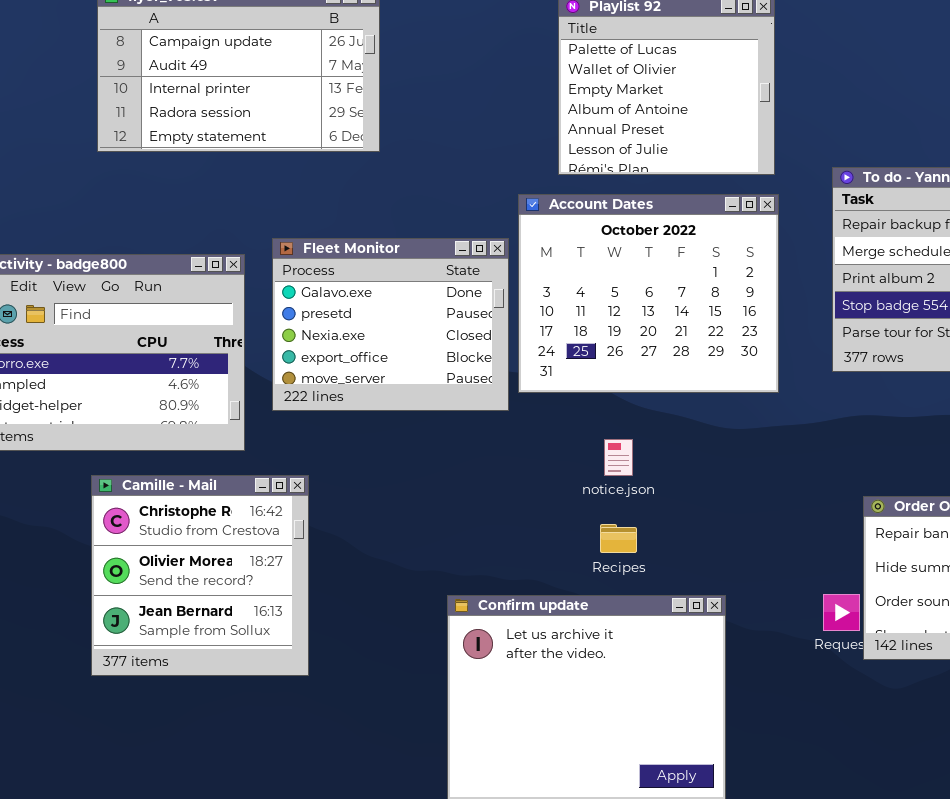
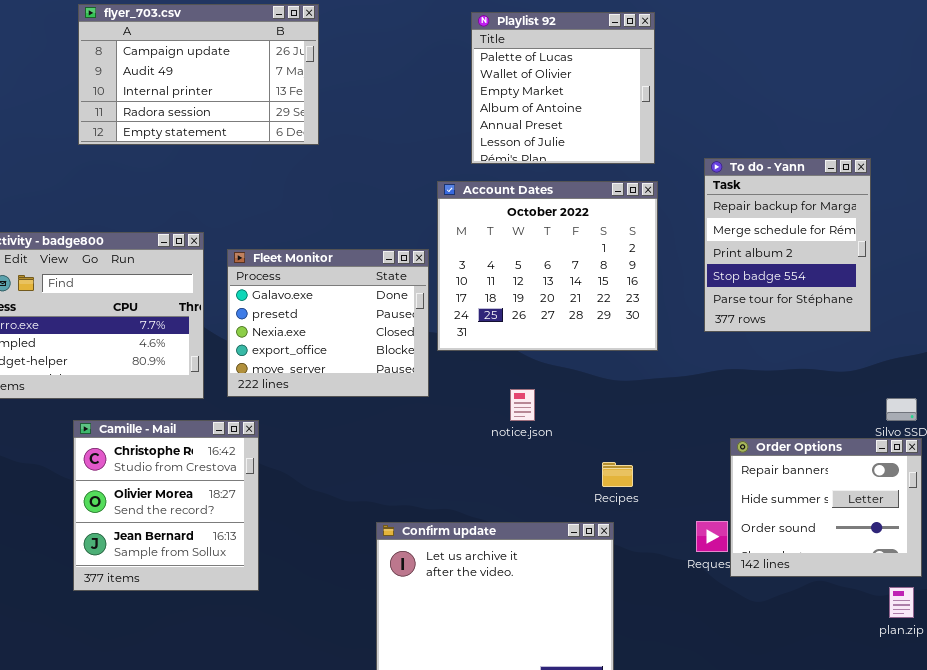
Fleet Monitor: [272,238,509,411] -> [227,249,429,397], moved
Recipes: [600,524,637,553] -> [602,462,633,487], moved

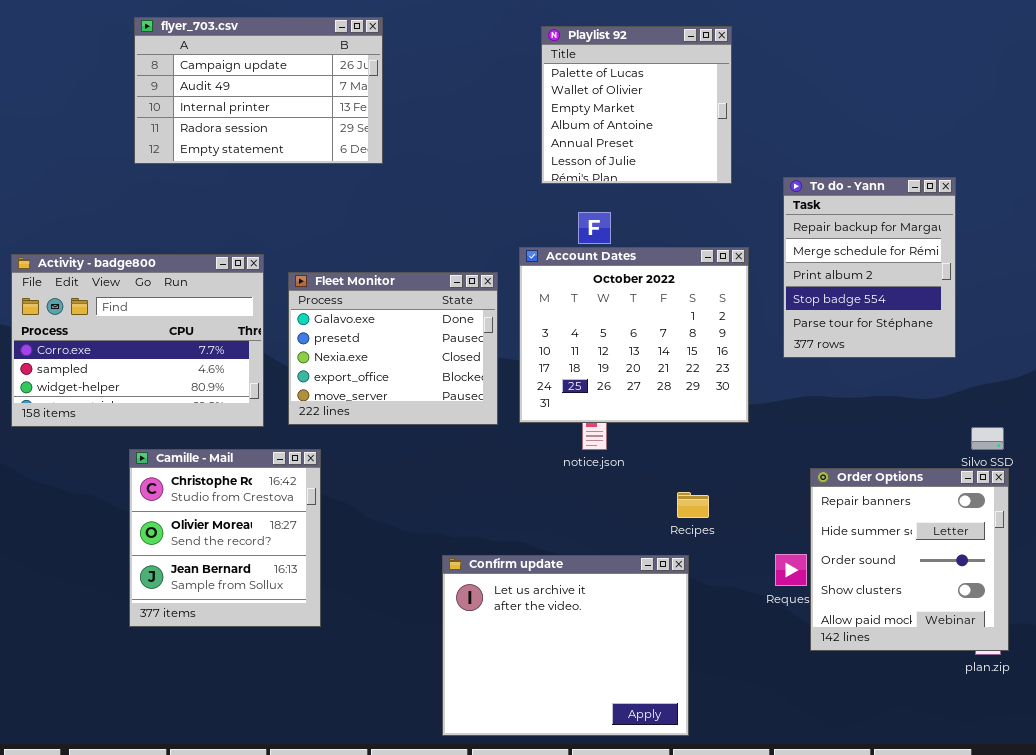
Account Dates: [437,181,658,351] -> [519,247,749,423], moved
Order Options: [730,438,922,577] -> [810,468,1009,651], resized

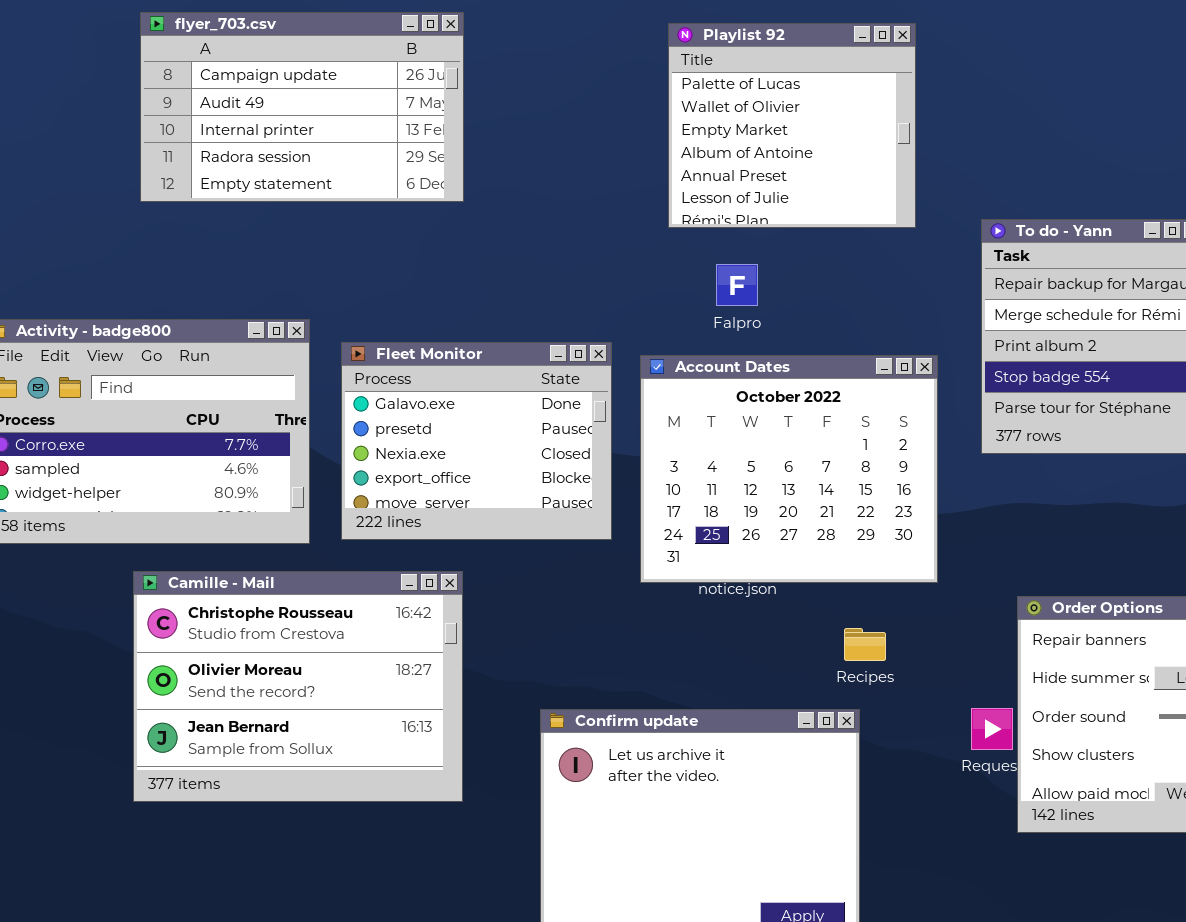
Account Dates: [519,247,749,423] -> [640,355,938,583], moved
Camille - Mail: [129,449,321,627] -> [133,571,463,802], resized

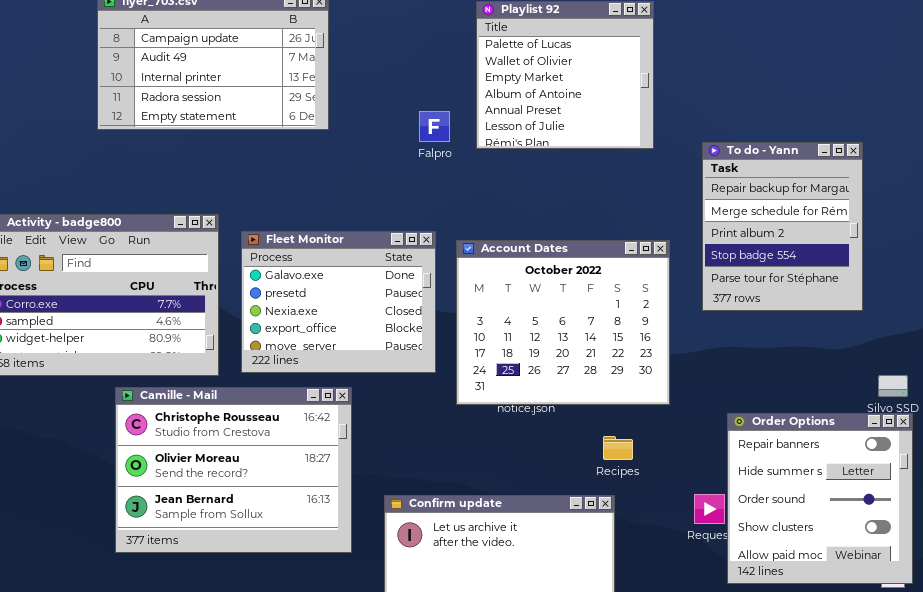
Falpro: [716,264,758,306] -> [419,111,450,142], moved
Camille - Mail: [133,571,463,802] -> [115,387,352,553], moved

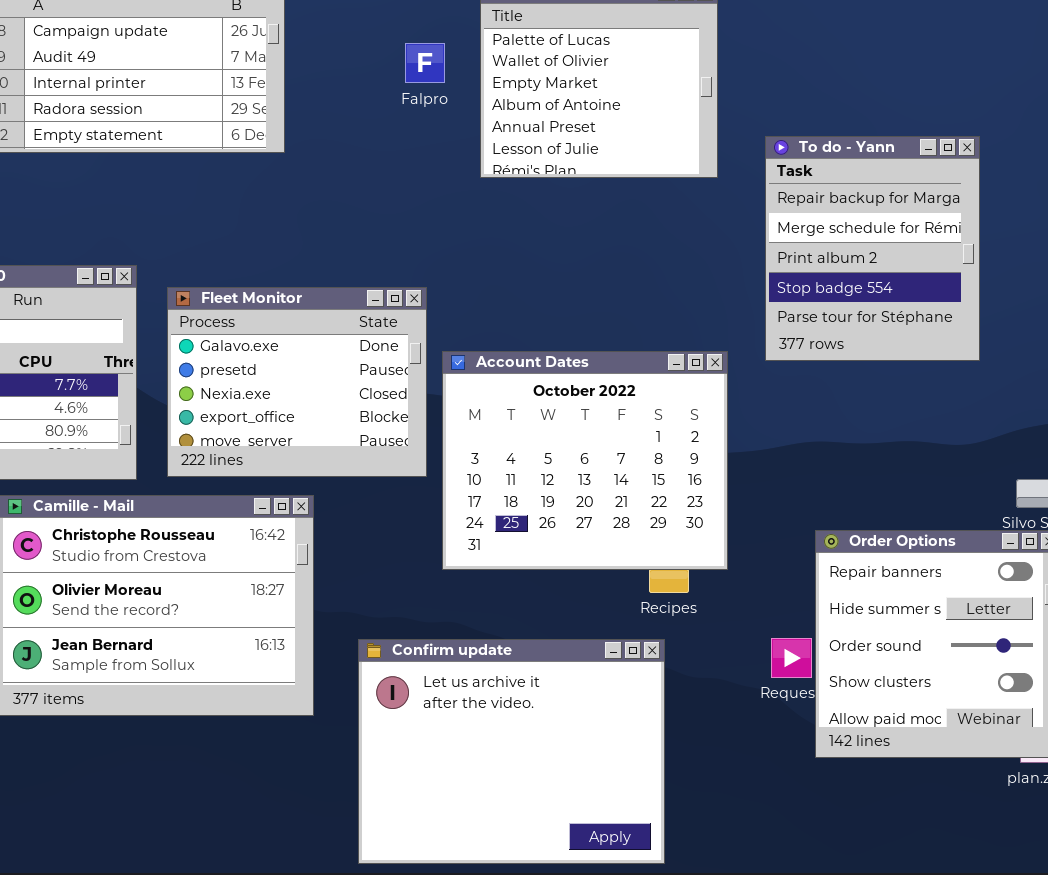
Falpro: [419,111,450,142] -> [405,43,445,83], moved
To do - Yann: [702,142,863,311] -> [765,136,980,361], moved
Account Dates: [456,240,670,405] -> [442,351,728,570], moved

